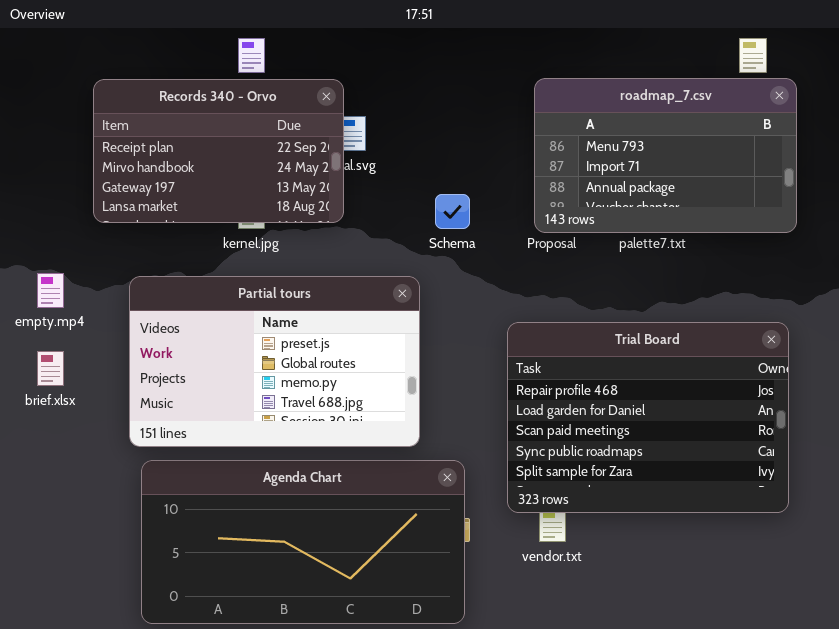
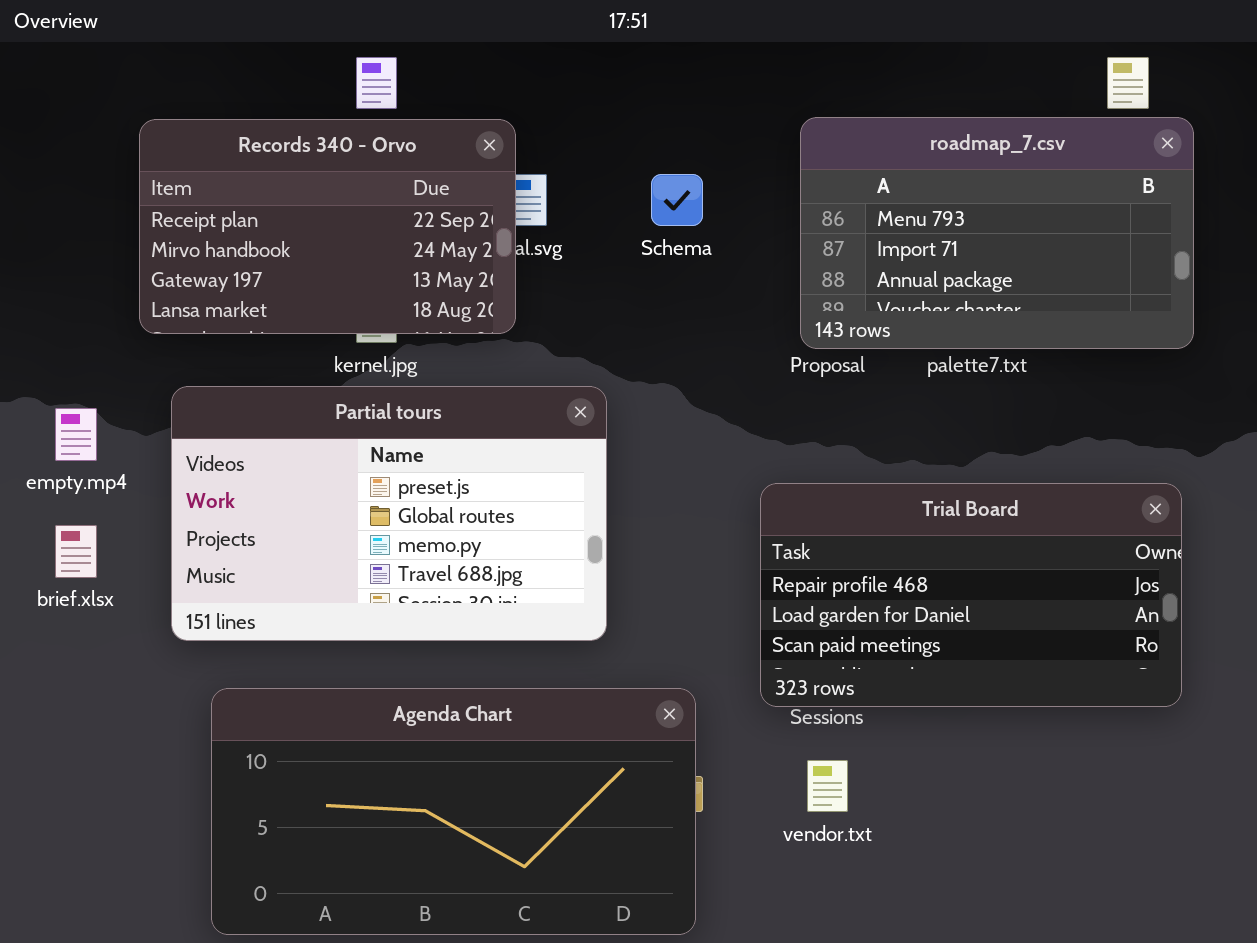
Schema: [435,194,470,229] -> [651,174,703,226], moved
Partial tours: [129,276,420,447] -> [171,386,607,641], moved
Trial Board: [507,322,789,513] -> [760,483,1182,707], resized

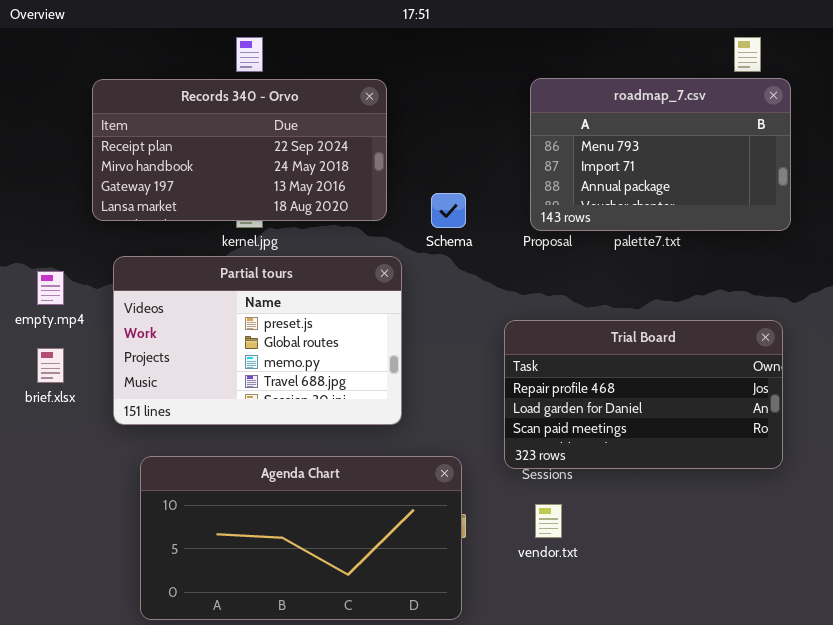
Records 340 - Orvo: [139,119,516,334] -> [92,79,387,221], resized
Schema: [651,174,703,226] -> [431,193,466,228], moved

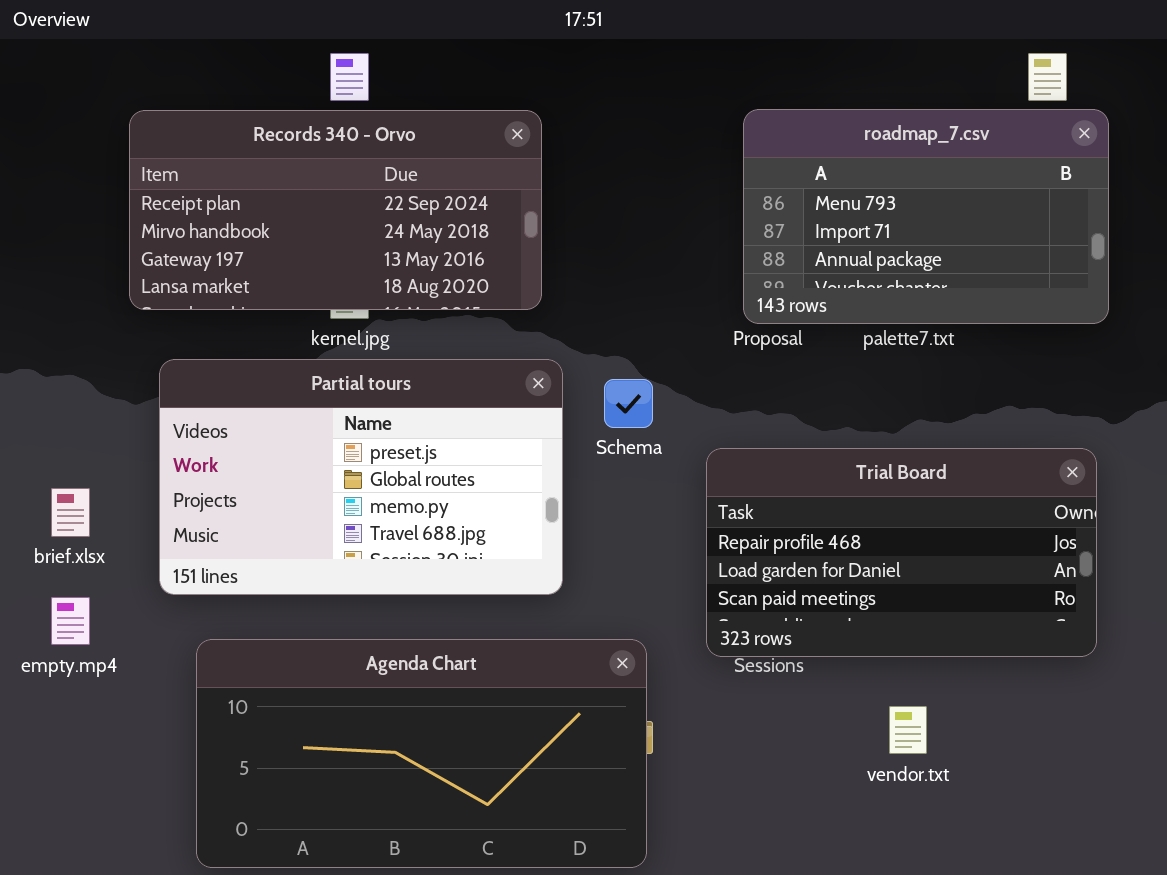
Schema: [431,193,466,228] -> [604,379,653,428], moved
empty.mp4: [37,271,64,305] -> [51,597,90,645], moved
vendor.txt: [535,504,562,538] -> [889,706,927,754], moved

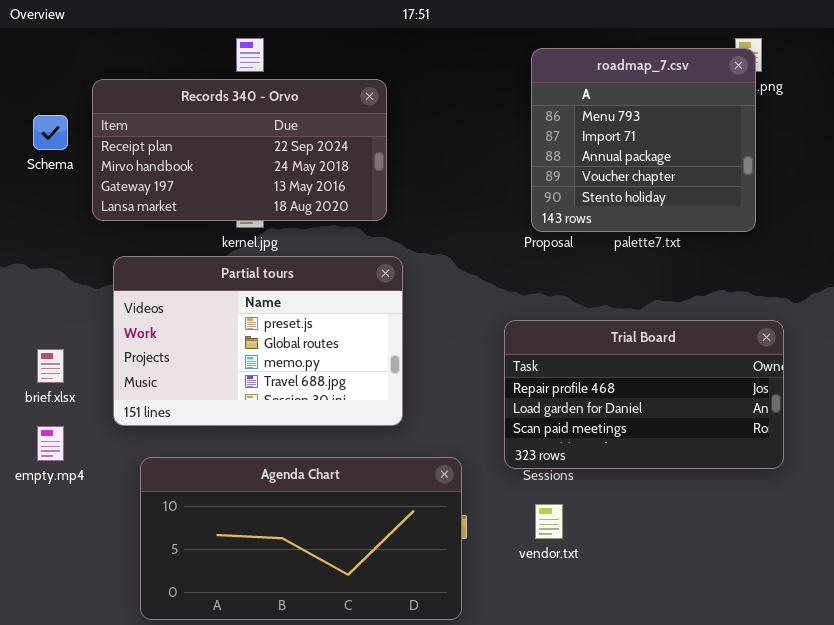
roadmap_7.csv: [743,109,1109,324] -> [531,48,756,232], resized
Schema: [604,379,653,428] -> [33,115,68,150], moved
vendor.txt: [889,706,927,754] -> [535,504,563,539], moved

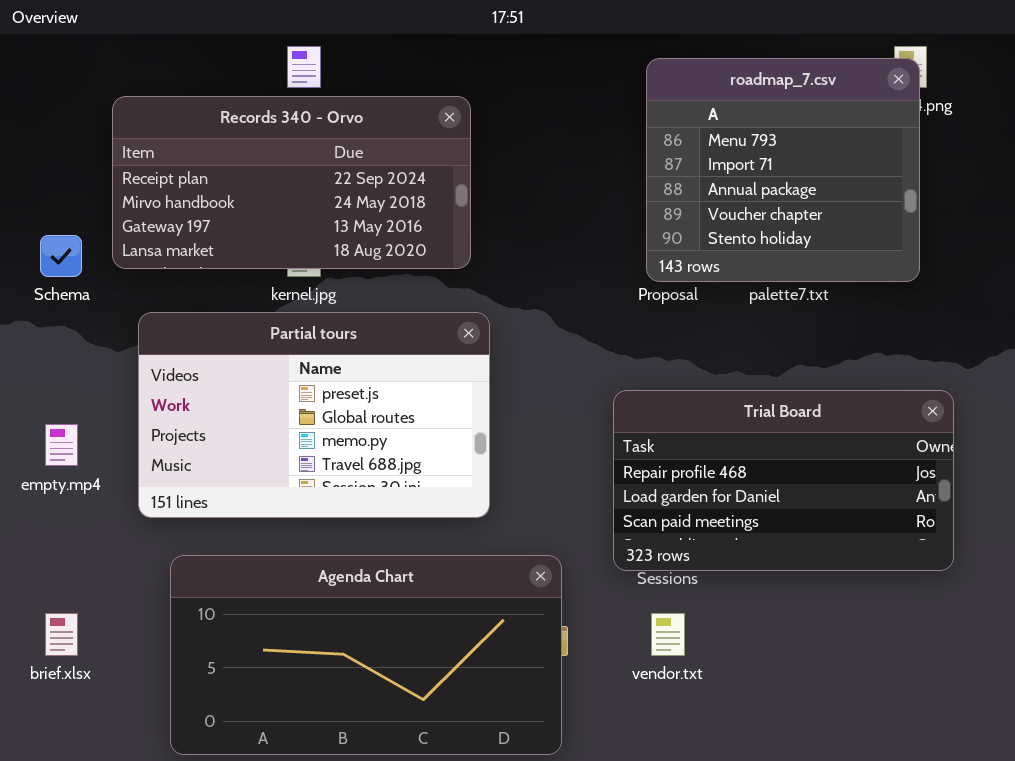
Schema: [33,115,68,150] -> [40,235,82,277], moved
brief.xlsx: [37,349,64,383] -> [45,613,78,656], moved
empty.mp4: [37,426,64,461] -> [45,424,78,466], moved

